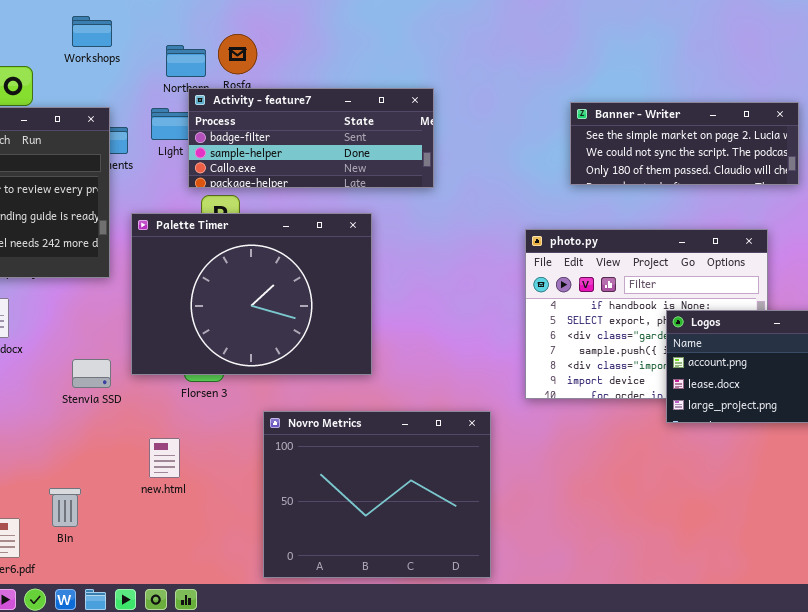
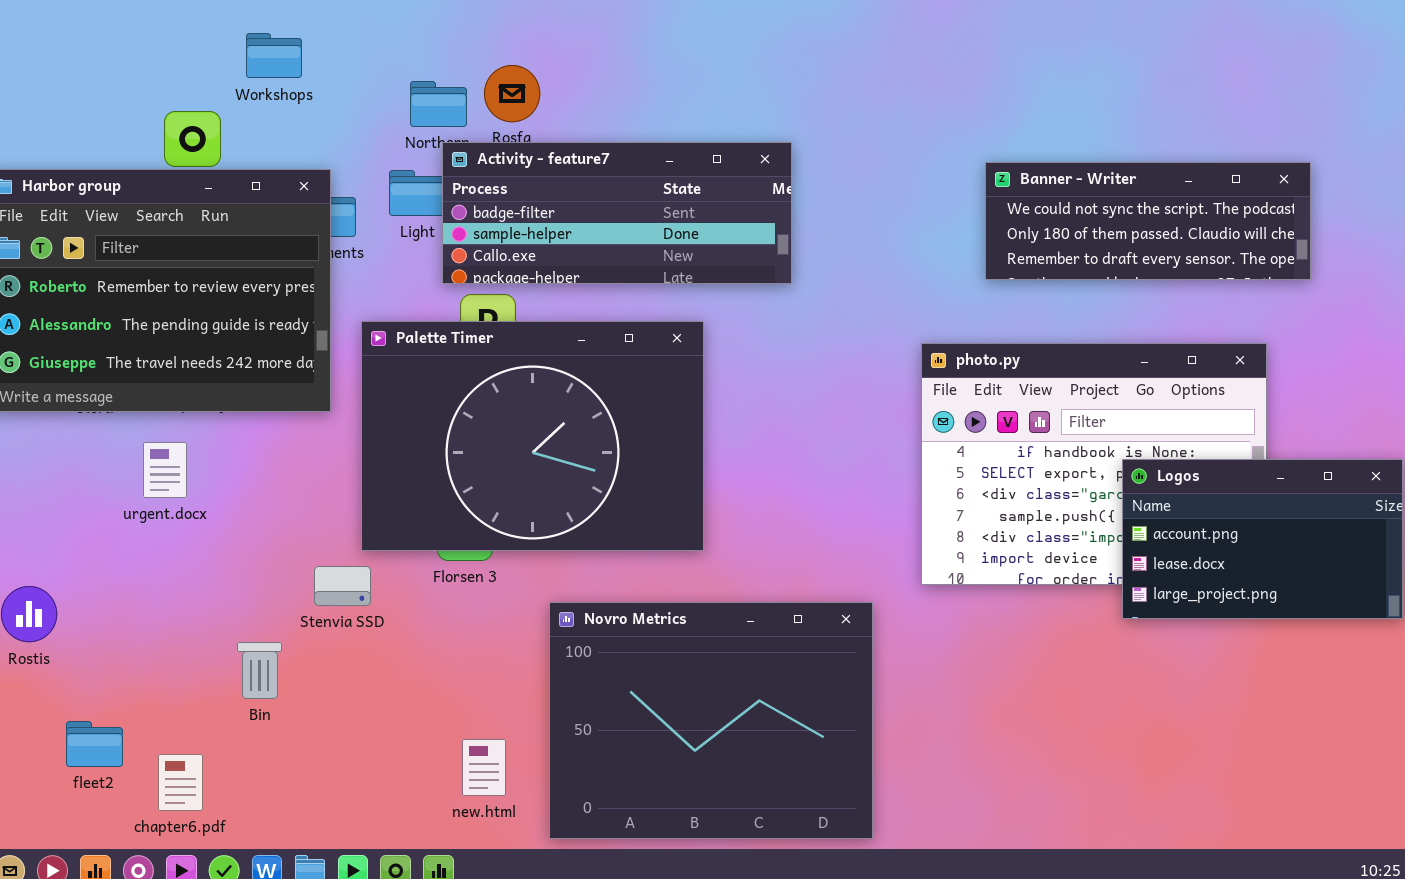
Workshops: [72,16,112,47] -> [246,33,302,78], moved
Banner - Writer: [570,102,799,185] -> [985,162,1311,280], scrolled down 1 row
Stenvia SSD: [72,359,111,388] -> [314,566,371,606], moved
new.html: [149,438,180,478] -> [462,739,506,796], moved
Bin: [49,488,81,527] -> [237,642,282,699], moved

